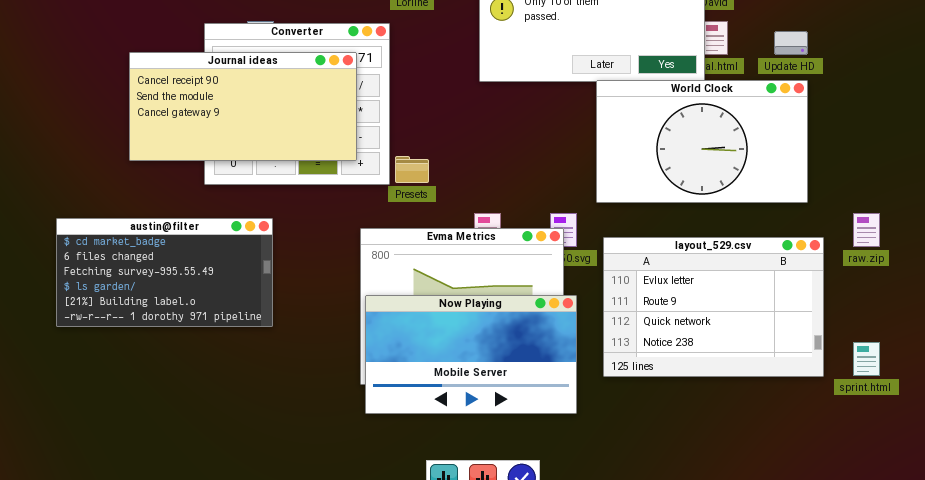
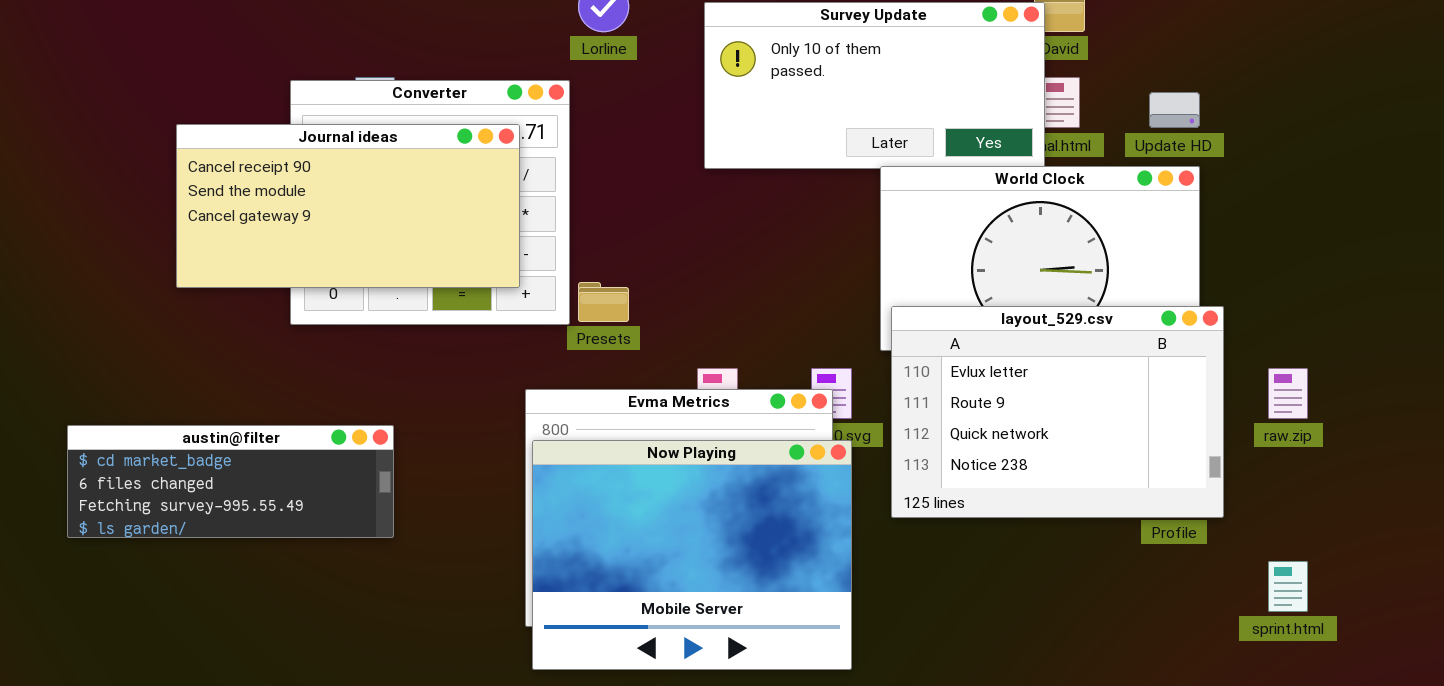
austin@filter: [56,218,273,327] -> [67,425,394,538], resized
layout_529.csv: [603,237,824,377] -> [891,306,1224,518], moved
Now Playing: [365,295,577,414] -> [532,440,852,670], resized

